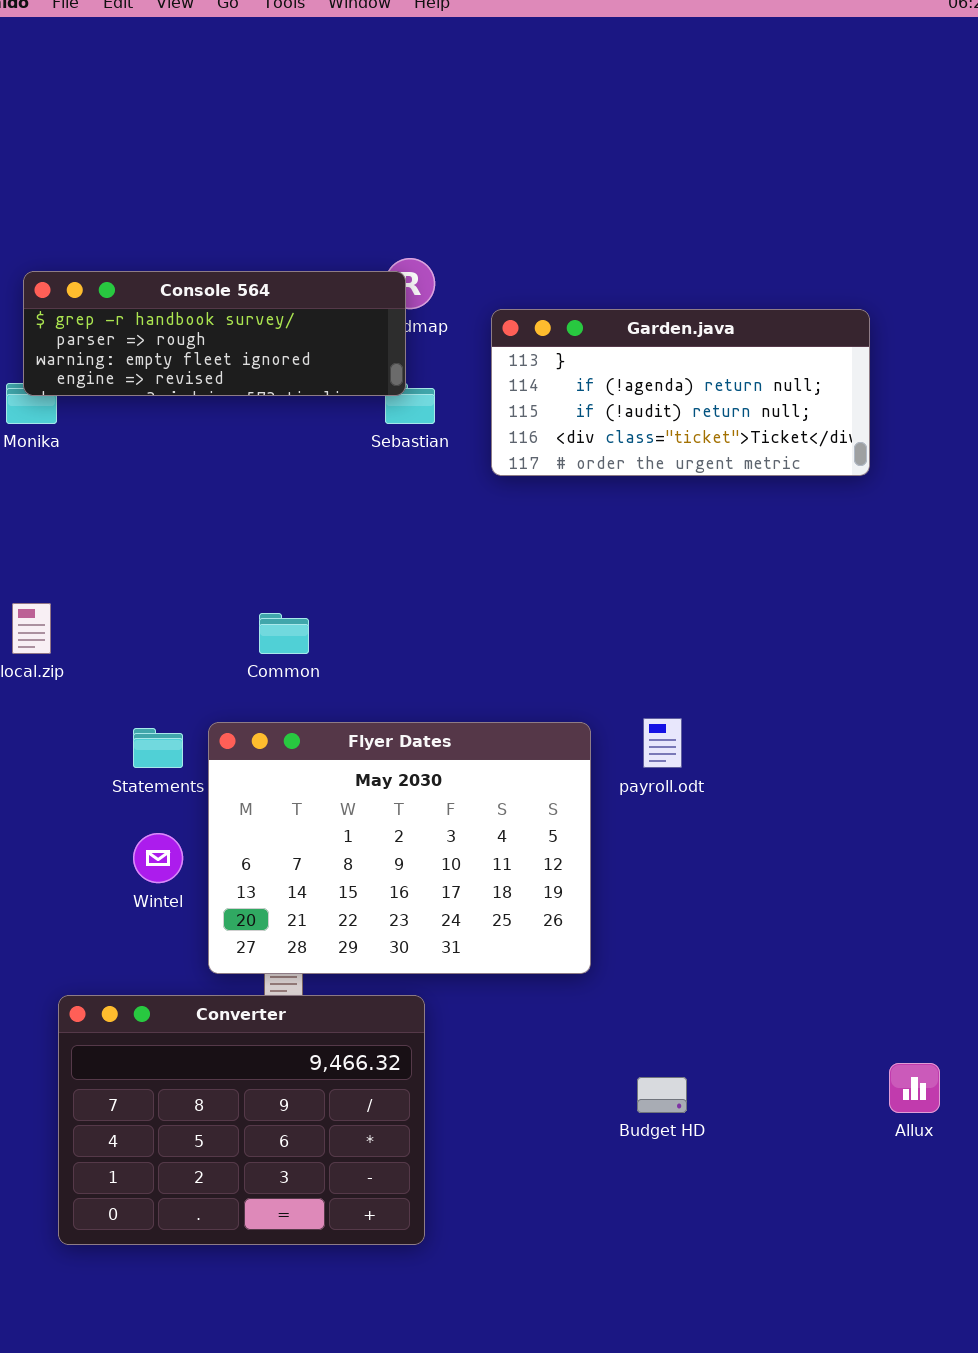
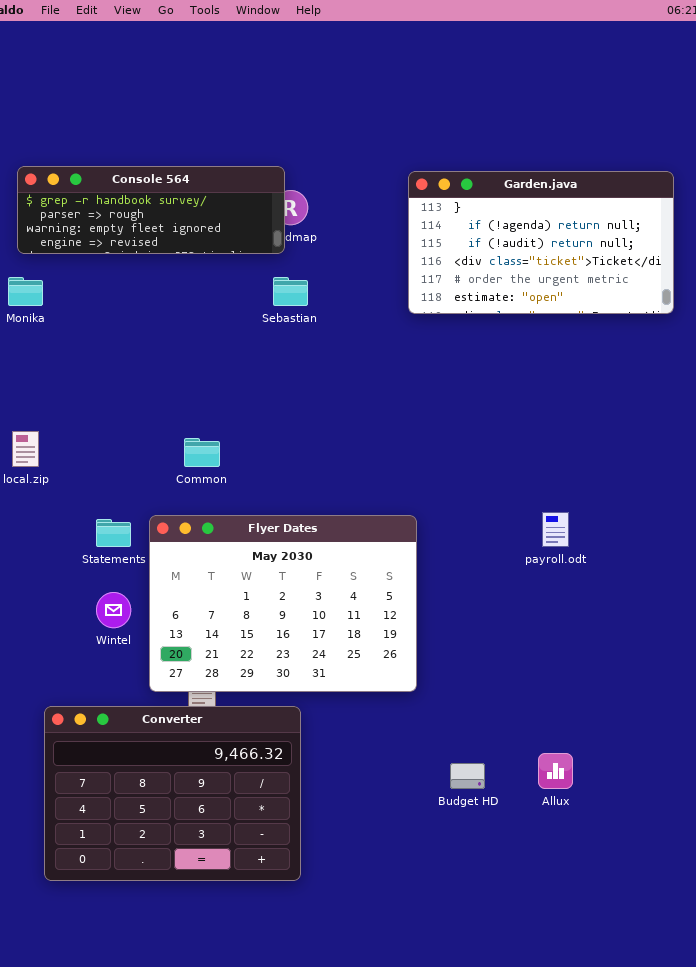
Console 564: [23,271,406,396] -> [17,166,285,254], moved
Garden.java: [491,309,870,476] -> [408,171,674,314], moved, resized
payroll.odt: [643,718,682,768] -> [542,512,569,547], moved
Allux: [889,1063,940,1113] -> [538,753,573,789], moved

